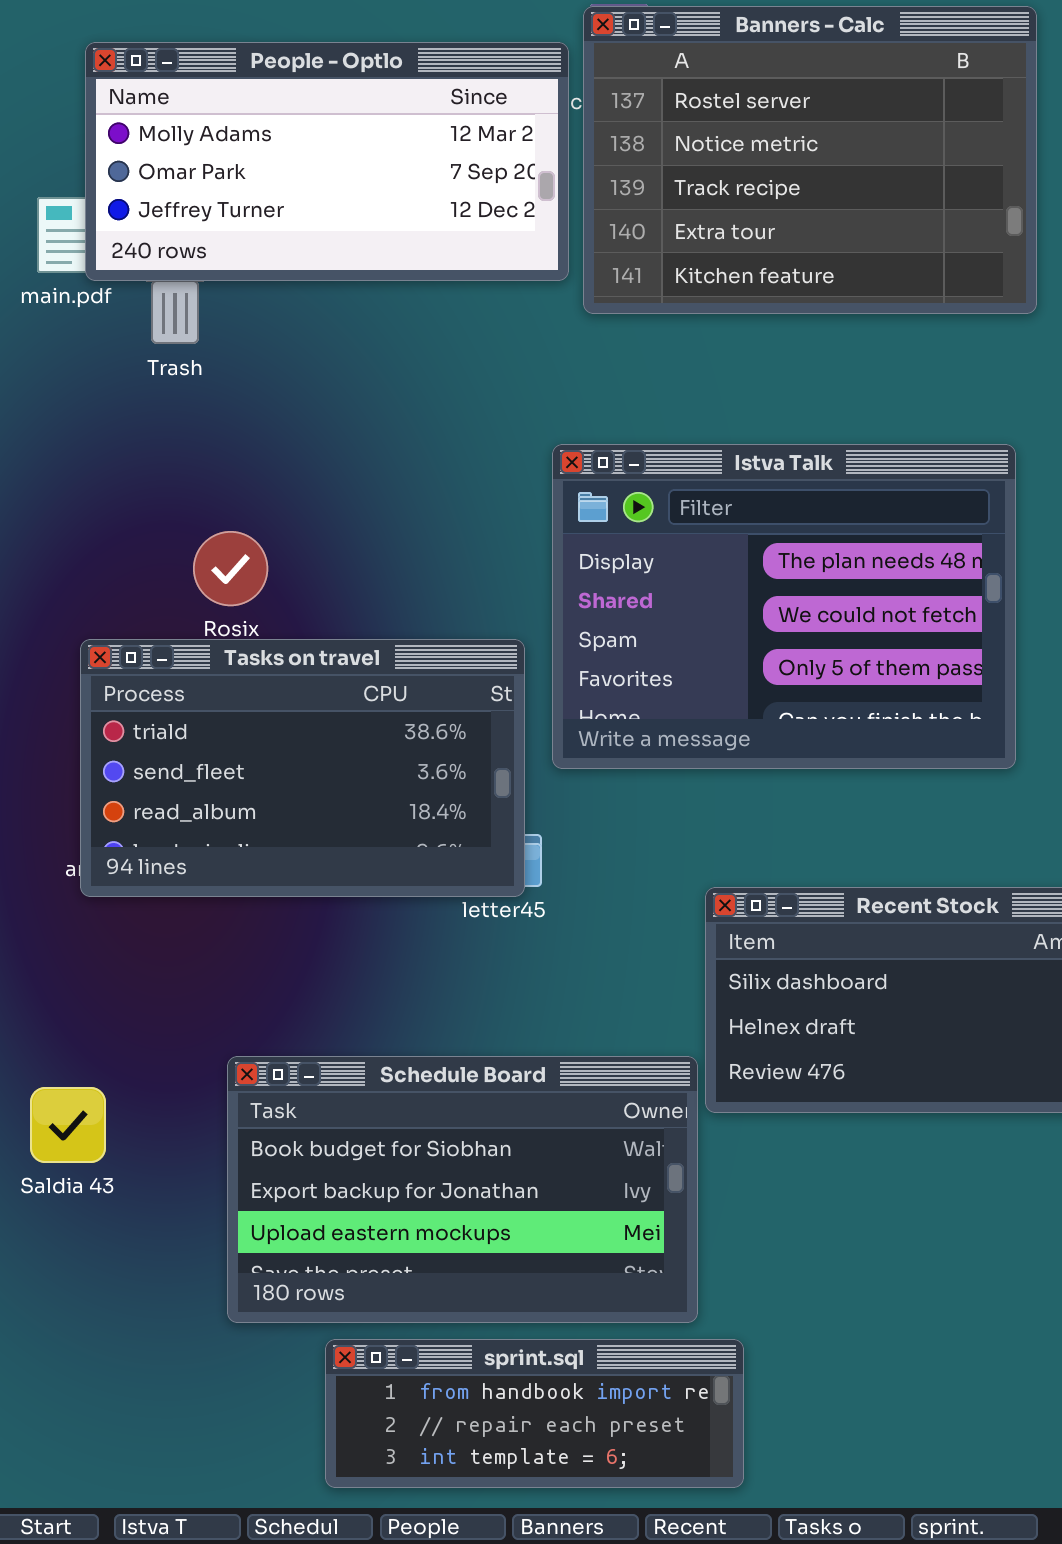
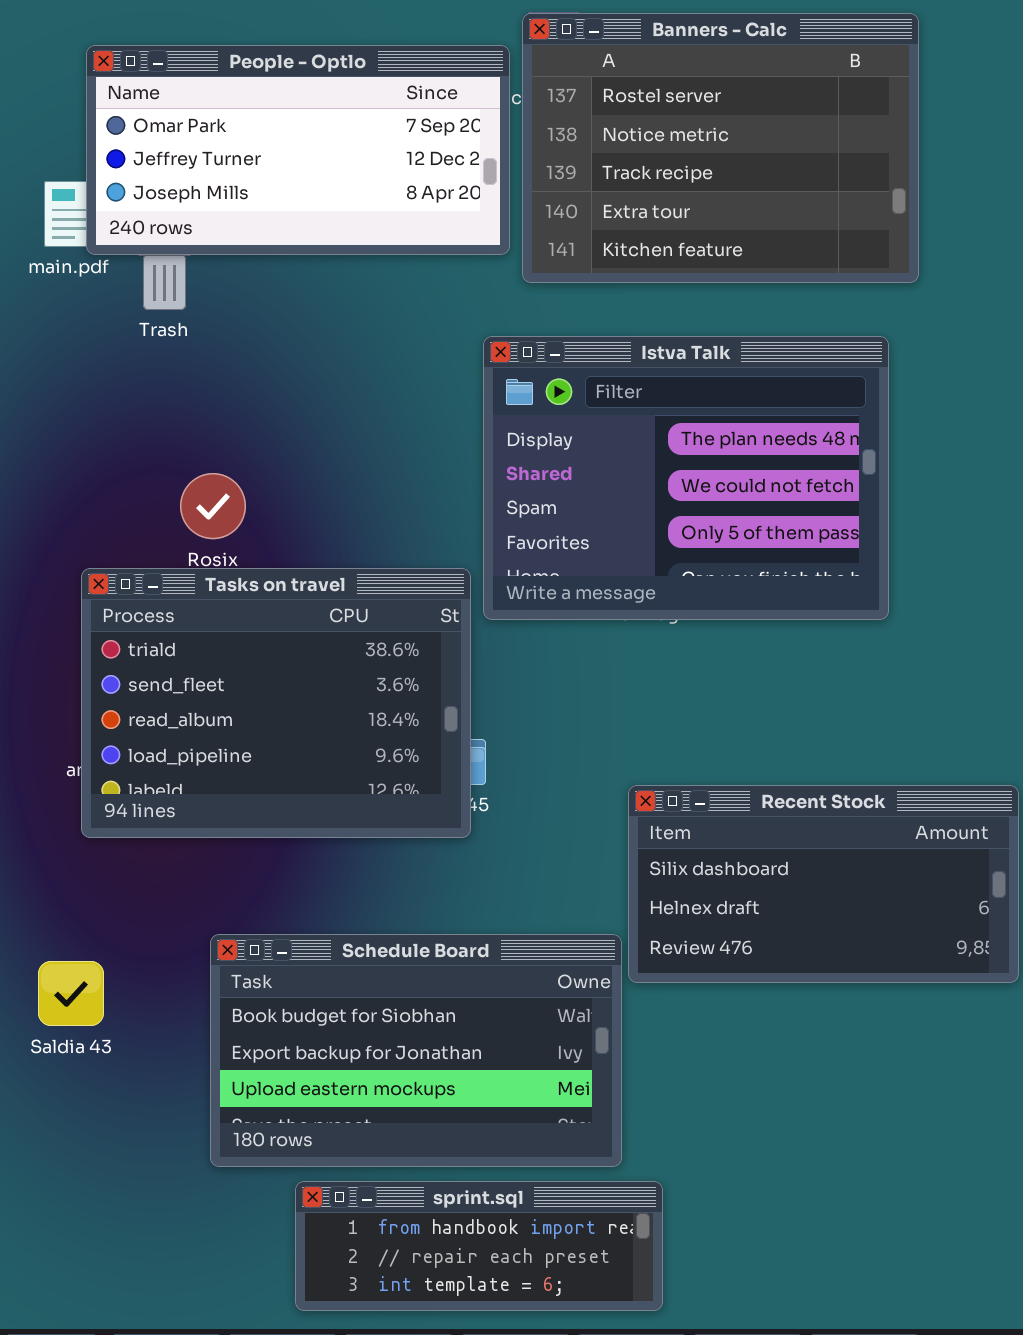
People - Optlo: [85,42,569,281] -> [86,45,510,255], scrolled down 1 row
Istva Talk: [552,444,1016,769] -> [483,336,889,620], moved
Tasks on travel: [80,639,525,897] -> [81,568,471,838], resized

